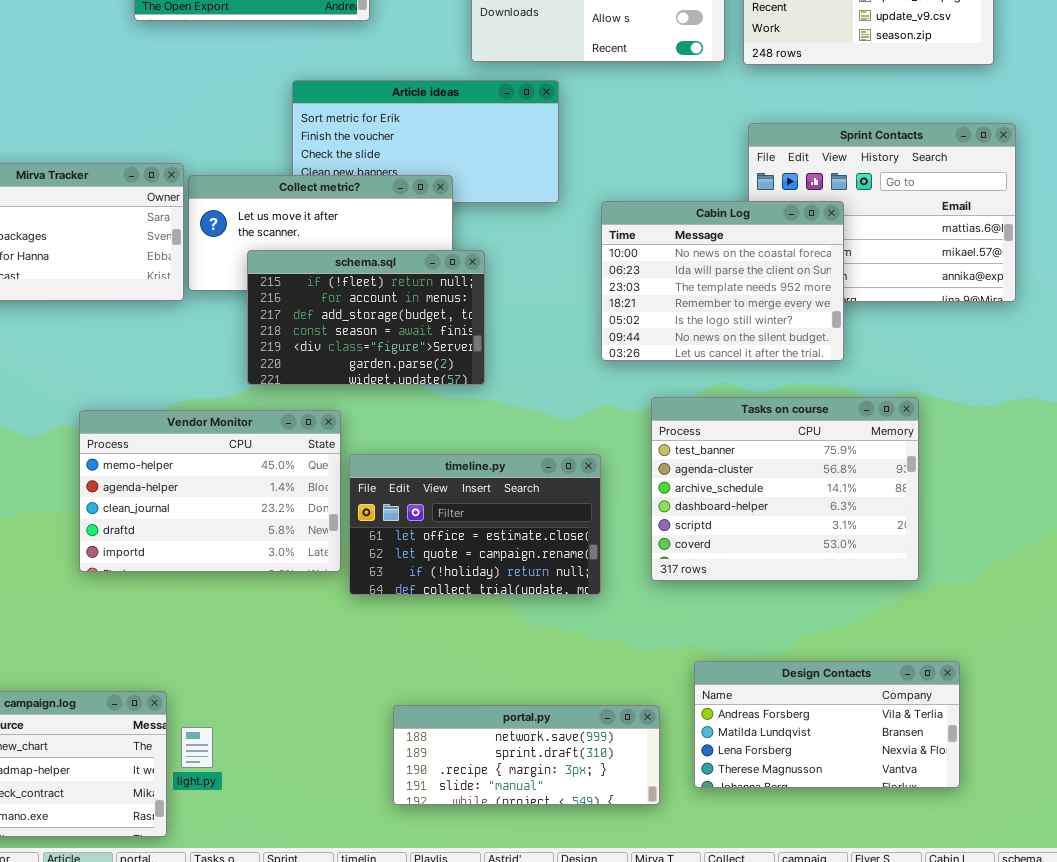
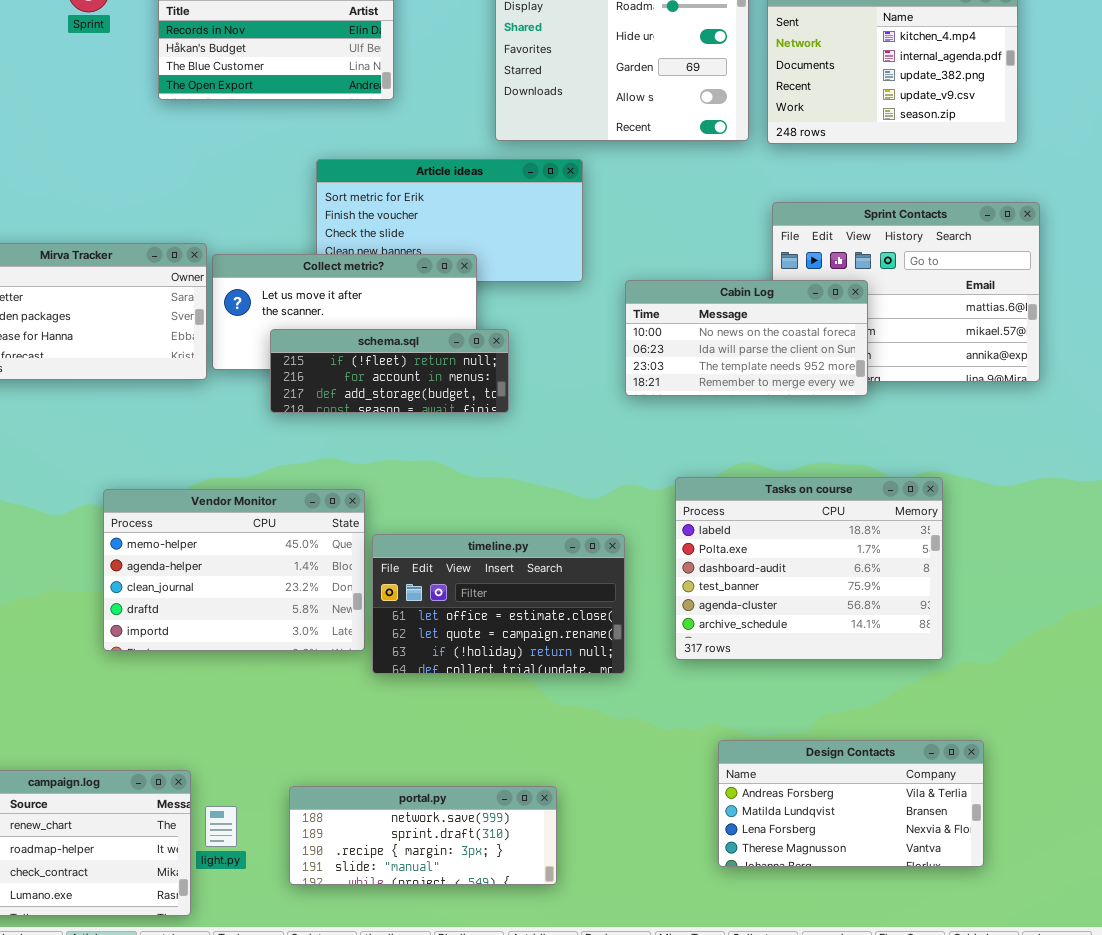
Cabin Log: [601,201,844,361] -> [625,280,868,396], resized
schema.sql: [247,250,485,385] -> [270,329,509,413], resized
Tasks on course: [651,397,919,581] -> [675,477,943,660], scrolled up 3 rows
portal.py: [393,705,660,805] -> [289,786,557,885], moved

